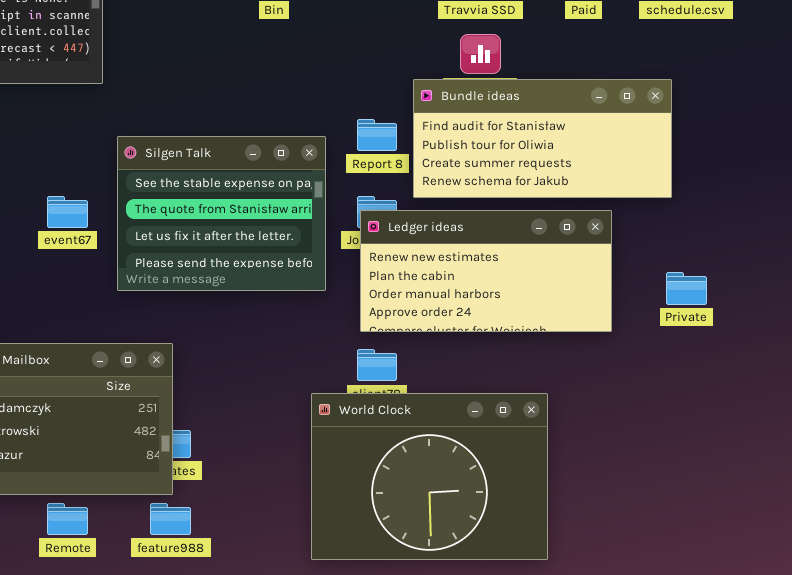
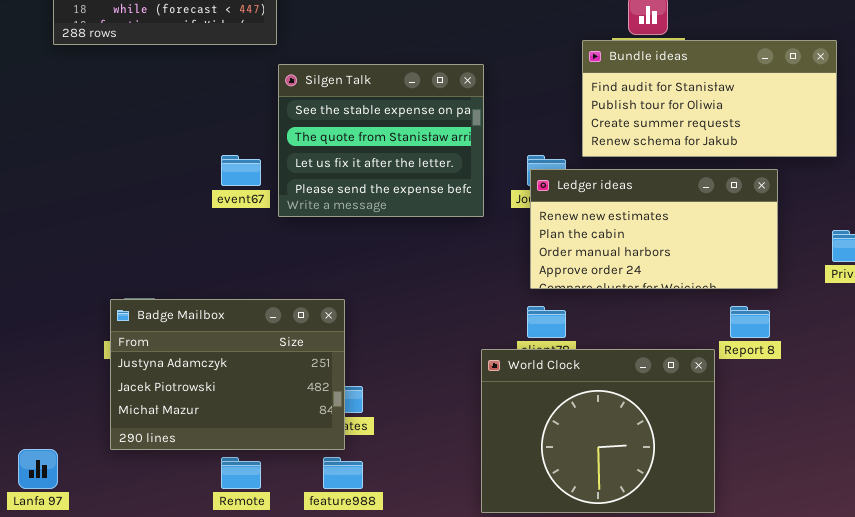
Report 8: [357,119,397,151] -> [730,306,770,338], moved
Silgen Talk: [117,136,326,291] -> [278,64,484,217], moved

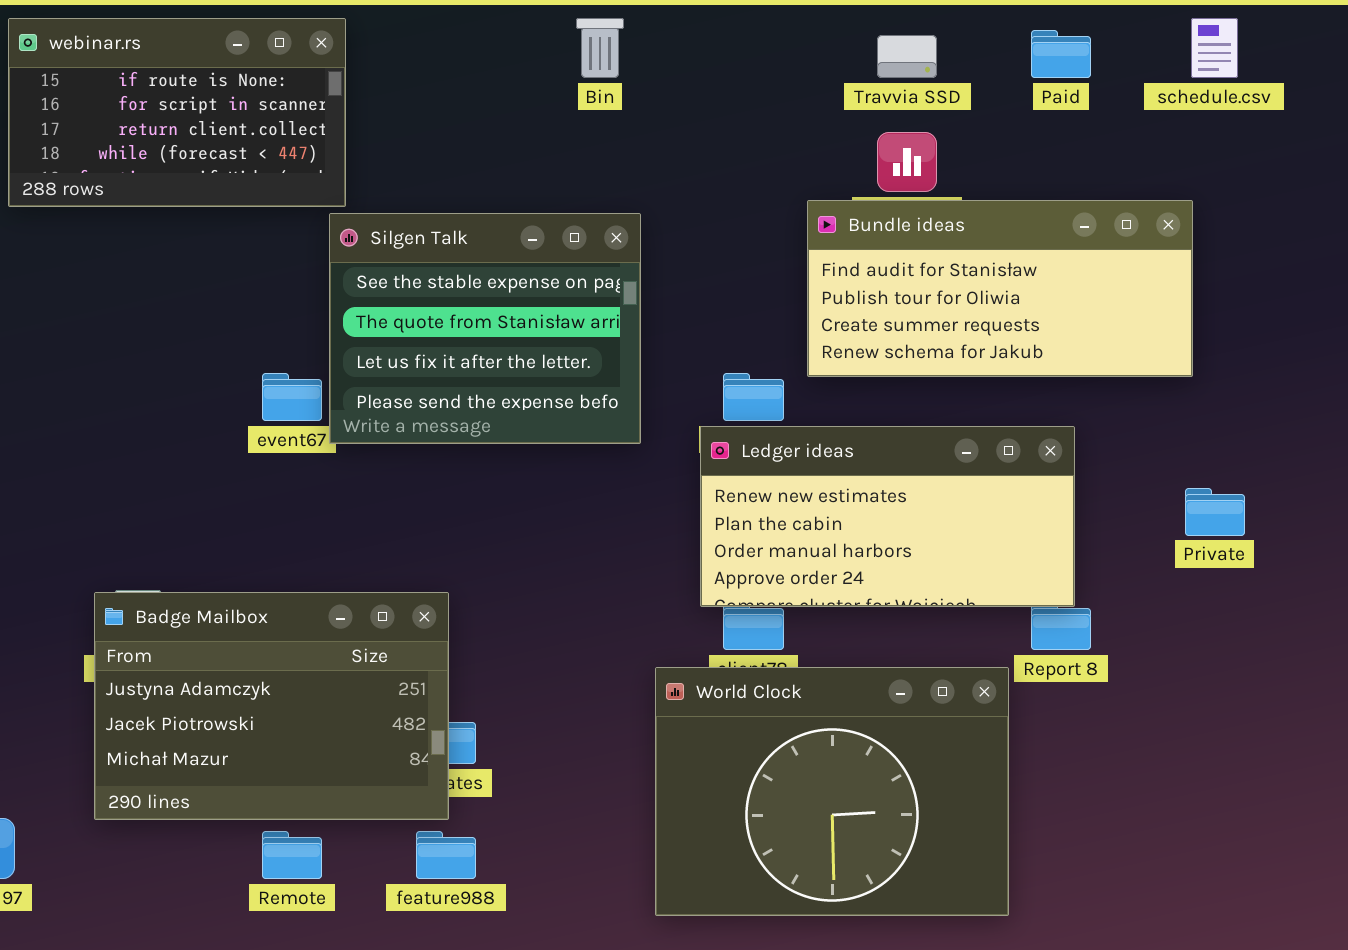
Silgen Talk: [278,64,484,217] -> [329,213,641,444], moved
Ledger ideas: [530,169,778,289] -> [700,426,1075,607], moved

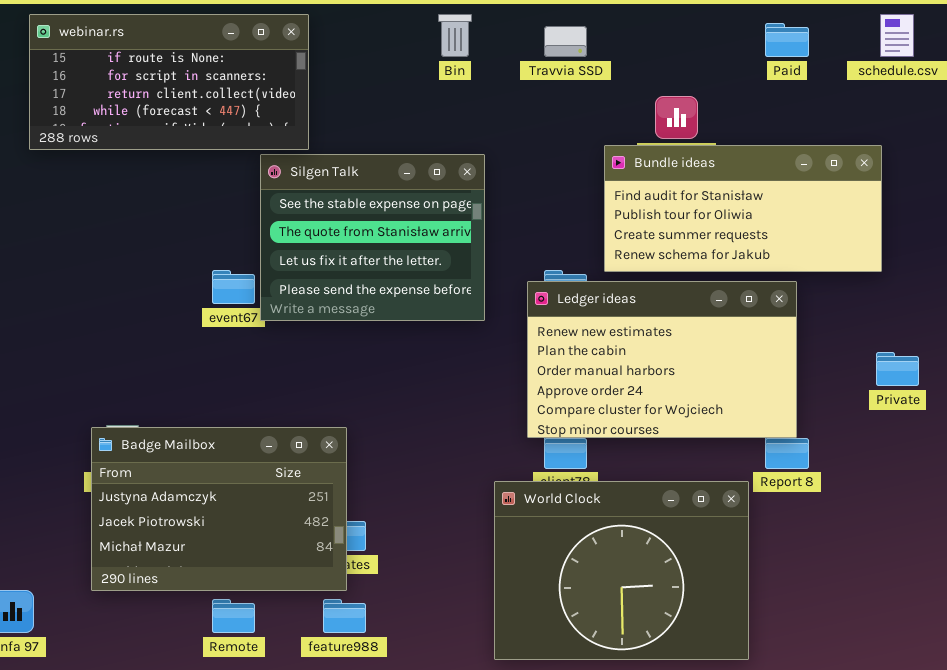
webinar.rs: [8,18,346,207] -> [29,14,309,150], resized
Travvia SSD: [877,35,937,78] -> [544,26,587,57], moved
Ledger ideas: [700,426,1075,607] -> [527,281,797,438], resized

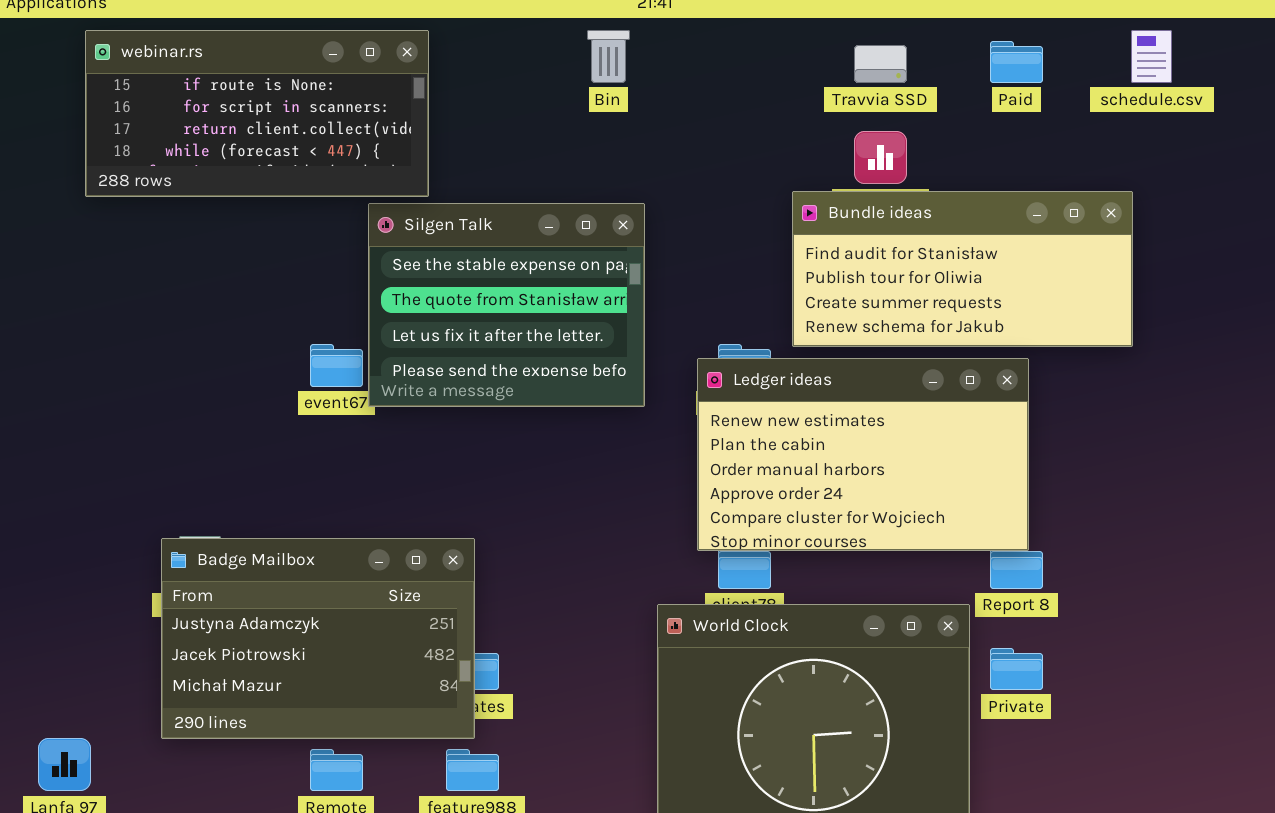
Travvia SSD: [544,26,587,57] -> [854,45,907,83], moved
Private: [876,352,919,386] -> [990,648,1043,690], moved

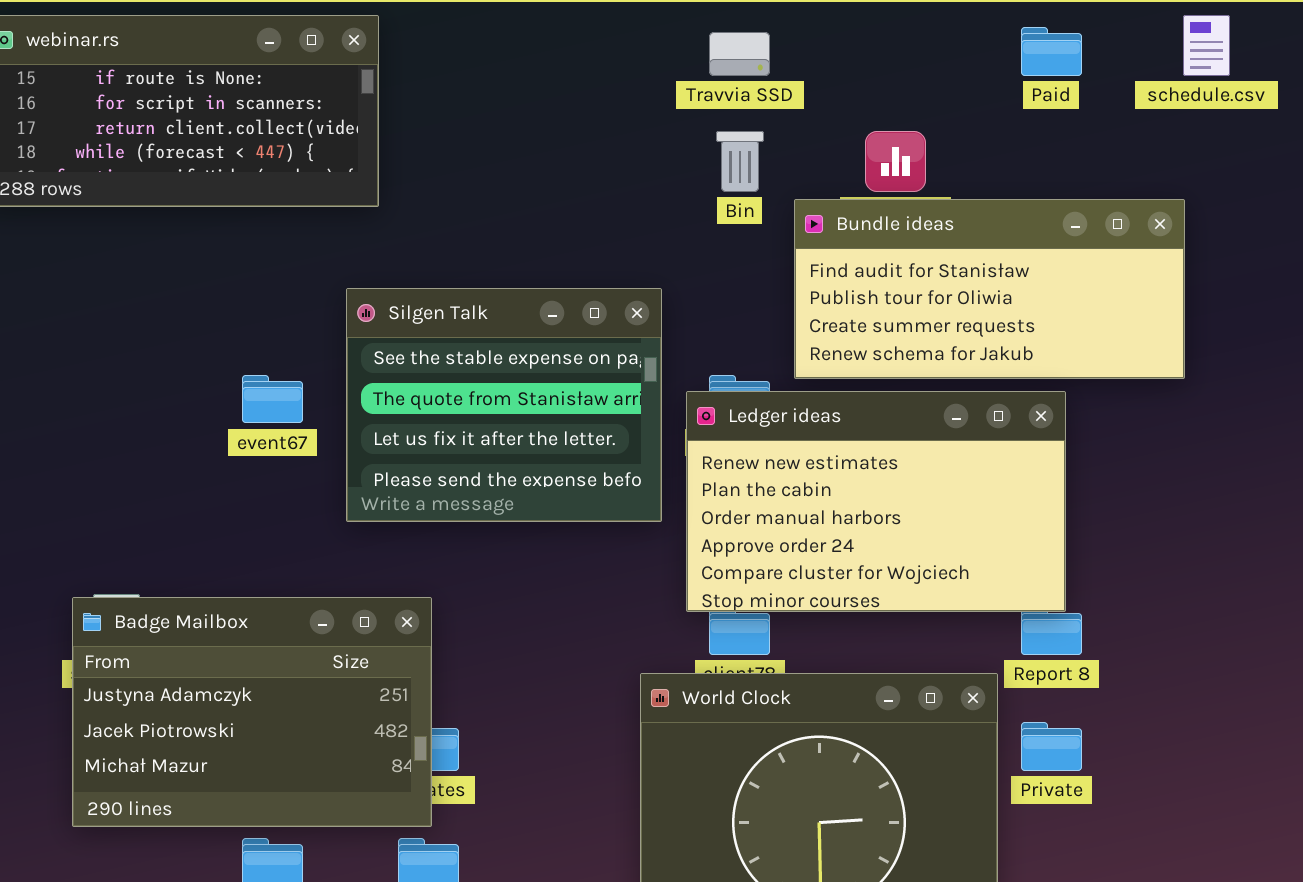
Bin: [587,30,630,83] -> [716,131,764,192], moved
Travvia SSD: [854,45,907,83] -> [709,32,770,76], moved
Silgen Talk: [368,203,645,407] -> [346,288,662,522], moved

